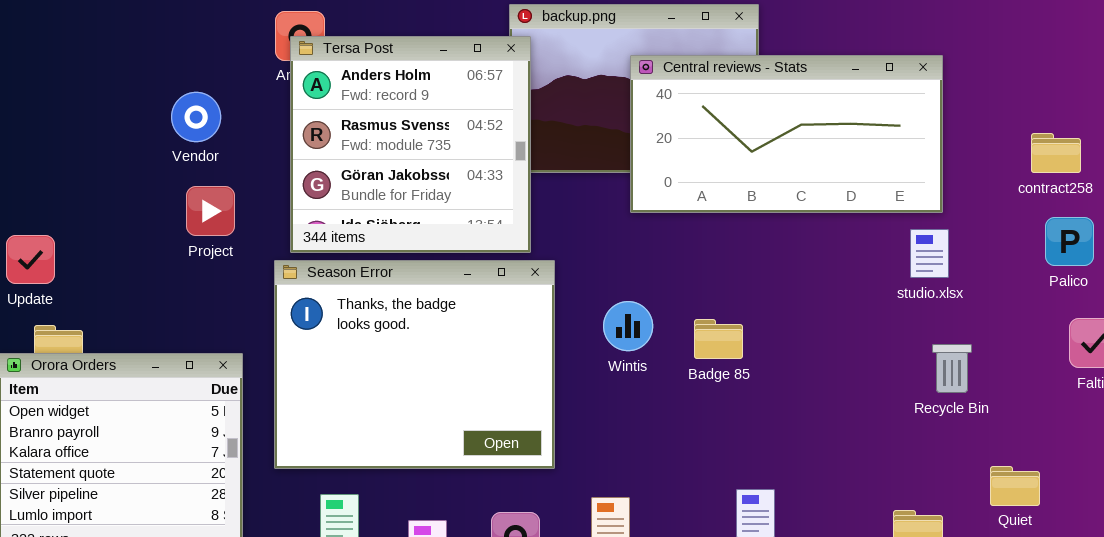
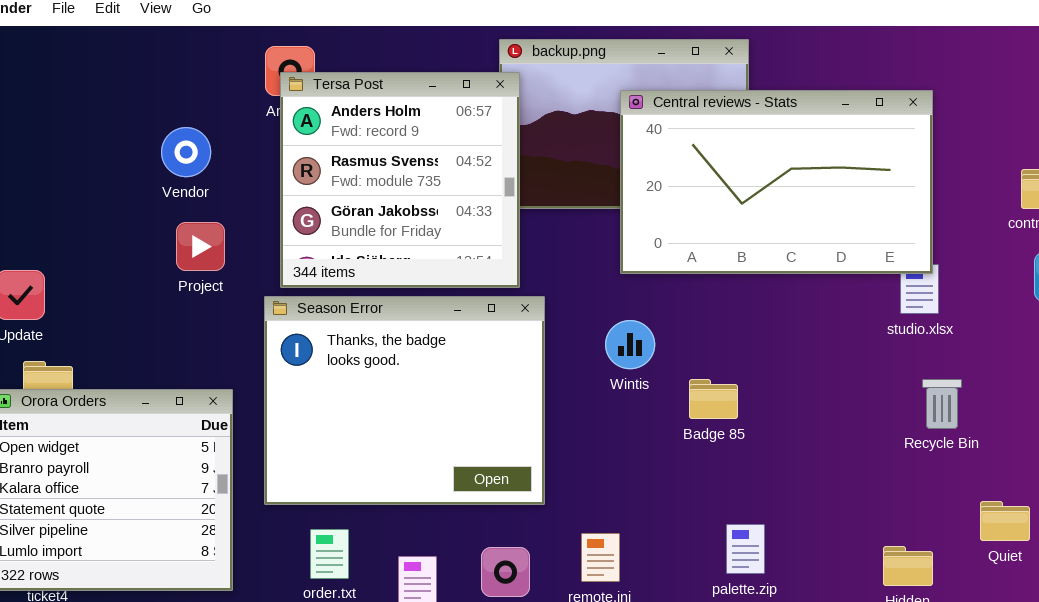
Central reviews - Stats: [630,55,943,213] -> [620,90,933,274], resized
Wintis: [603,301,653,351] -> [605,320,655,369], moved
Badge 85: [694,319,743,359] -> [689,379,738,419], moved

